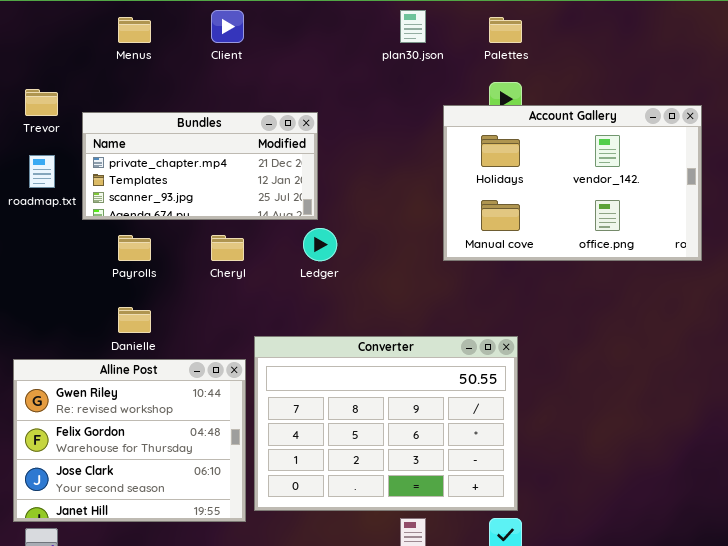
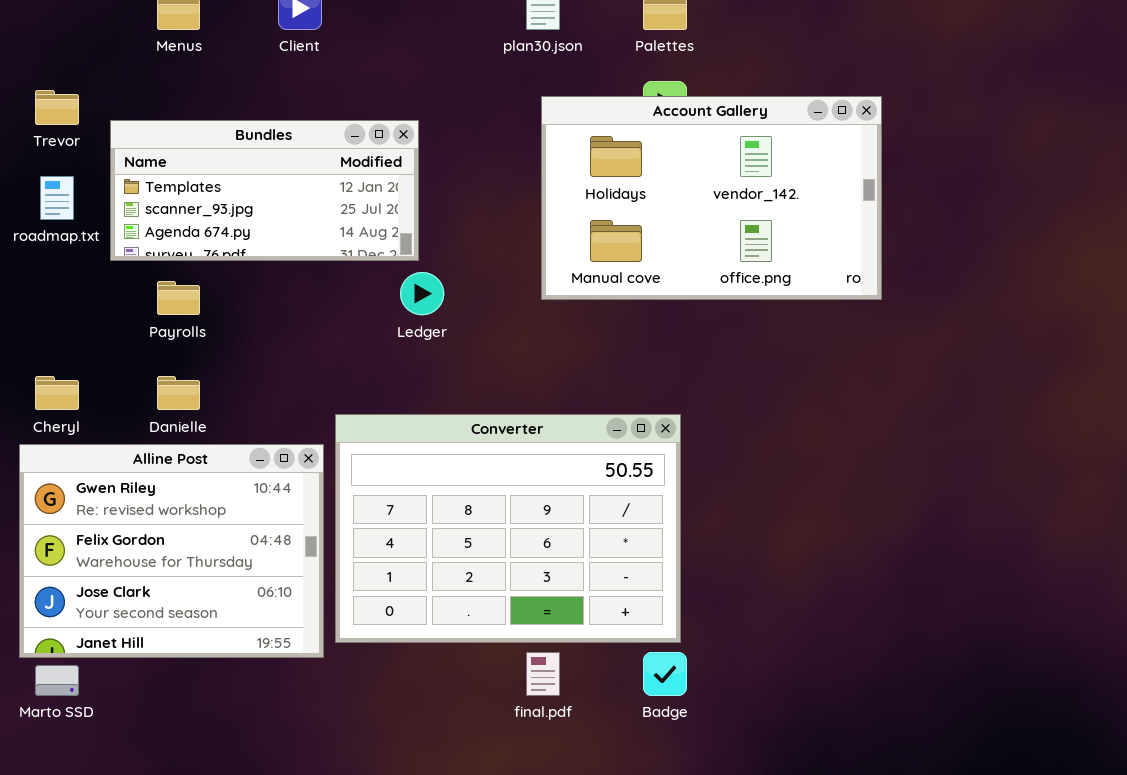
Account Gallery: [443,105,702,261] -> [541,96,882,300], moved
Bundles: [82,112,318,220] -> [110,120,419,261], scrolled down 1 row
Cheryl: [211,235,244,261] -> [35,376,79,410], moved

